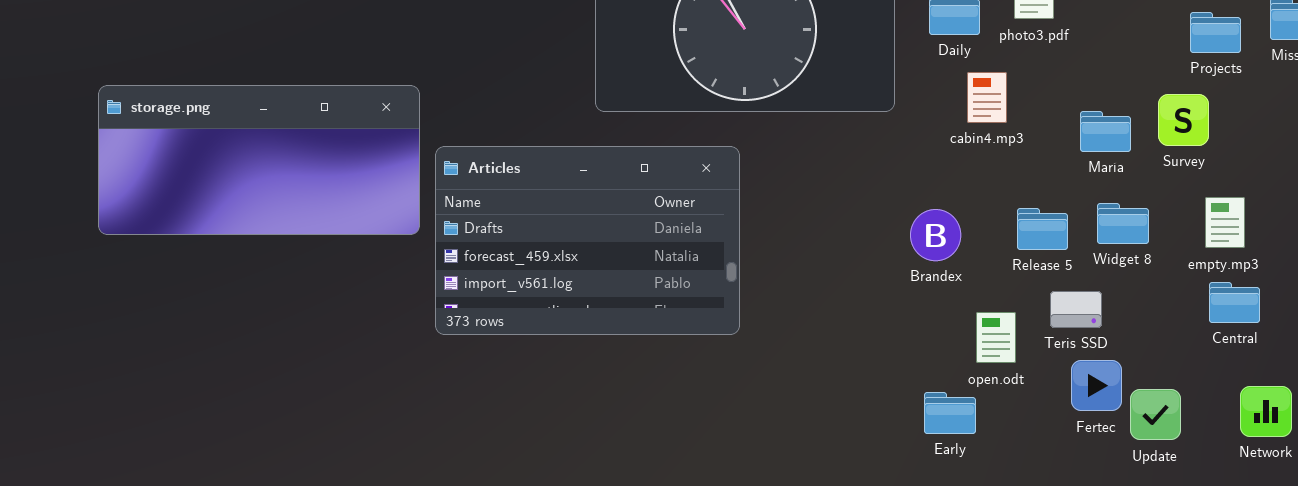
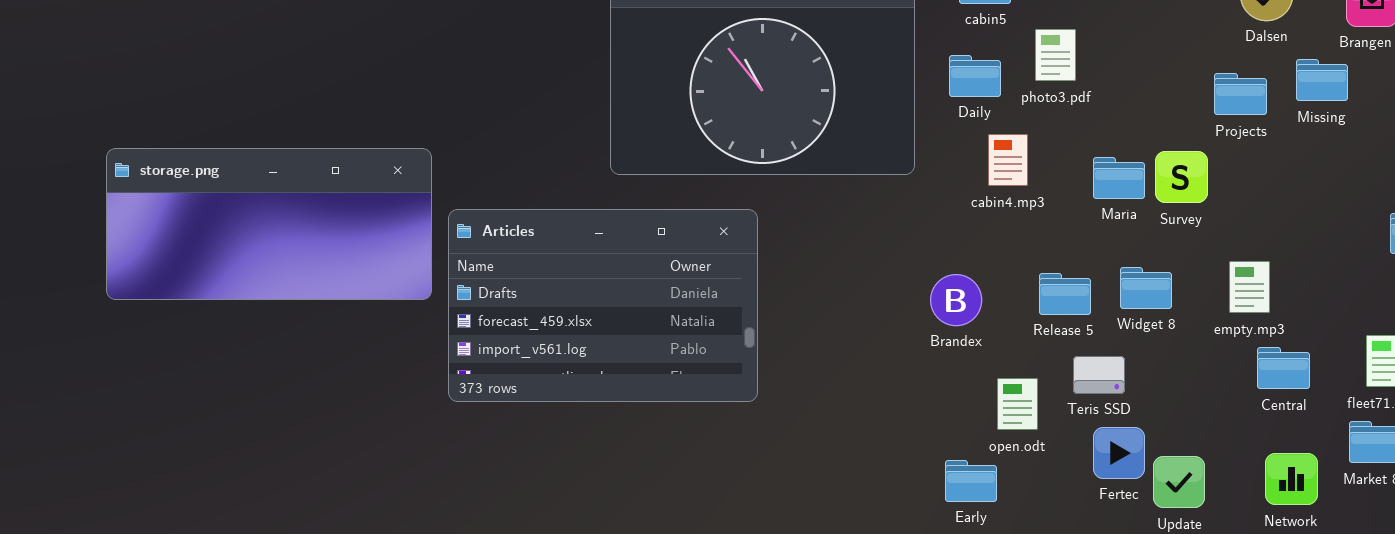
Survey: [1158,94,1209,146] -> [1155,151,1208,203], moved
María: [1080,111,1131,152] -> [1093,157,1145,199], moved
Central: [1209,282,1260,323] -> [1257,347,1310,389], moved

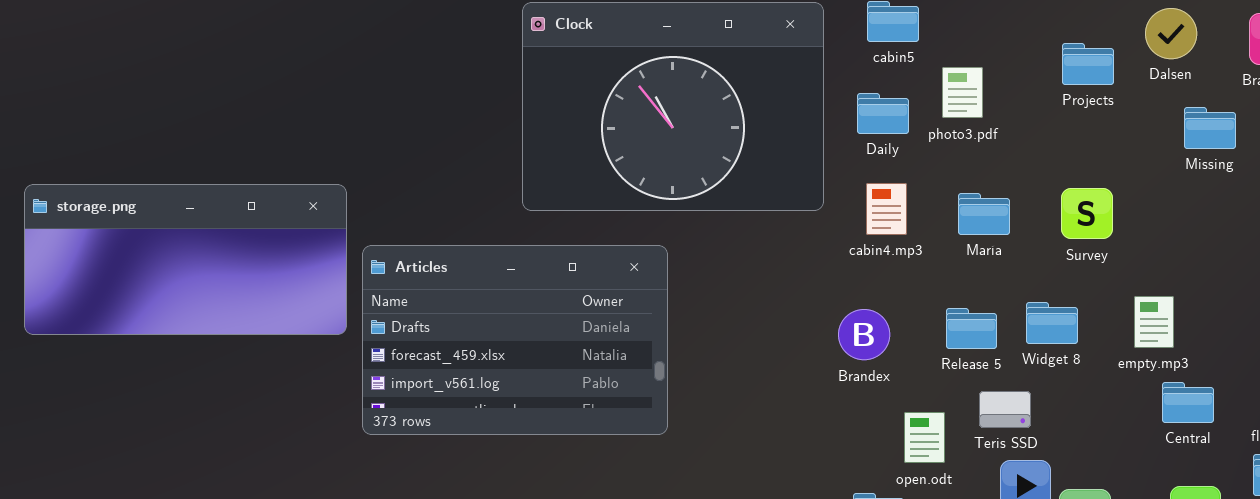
Missing: [1296,59,1348,101] -> [1184,107,1236,149], moved
Projects: [1214,73,1267,115] -> [1062,43,1114,85], moved
cabin4.mp3: [988,134,1028,186] -> [866,183,907,235], moved
María: [1093,157,1145,199] -> [958,193,1010,235], moved

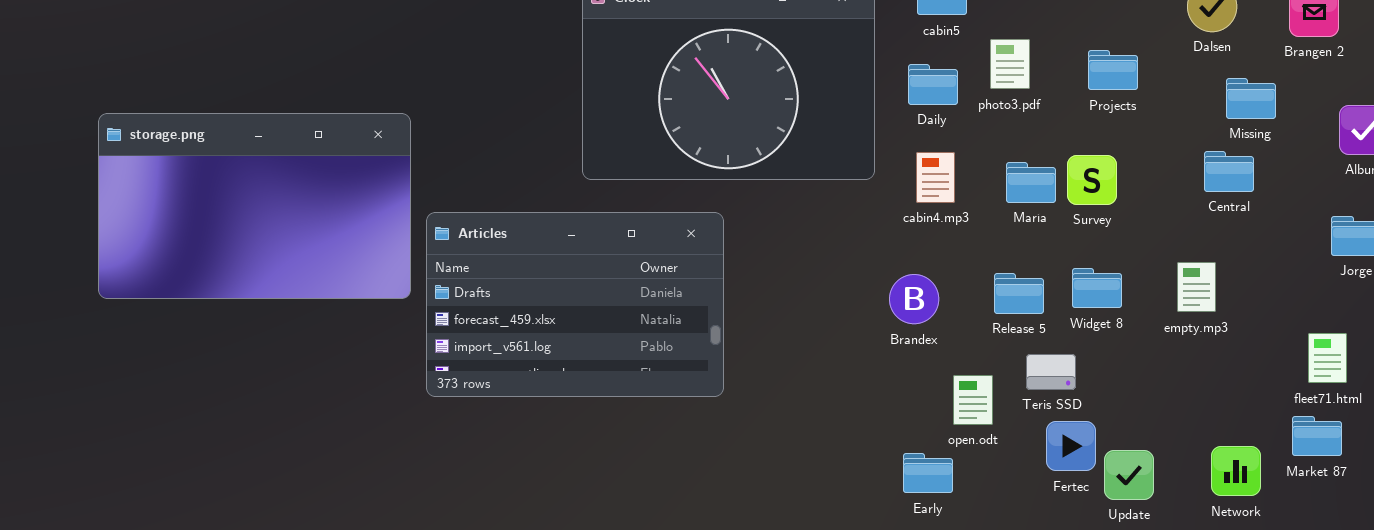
Projects: [1062,43,1114,85] -> [1088,50,1138,90], moved
storage.png: [24,184,347,335] -> [98,113,411,299], resized
Survey: [1061,188,1113,239] -> [1067,155,1117,205], moved
Central: [1162,382,1214,423] -> [1204,151,1254,192], moved

